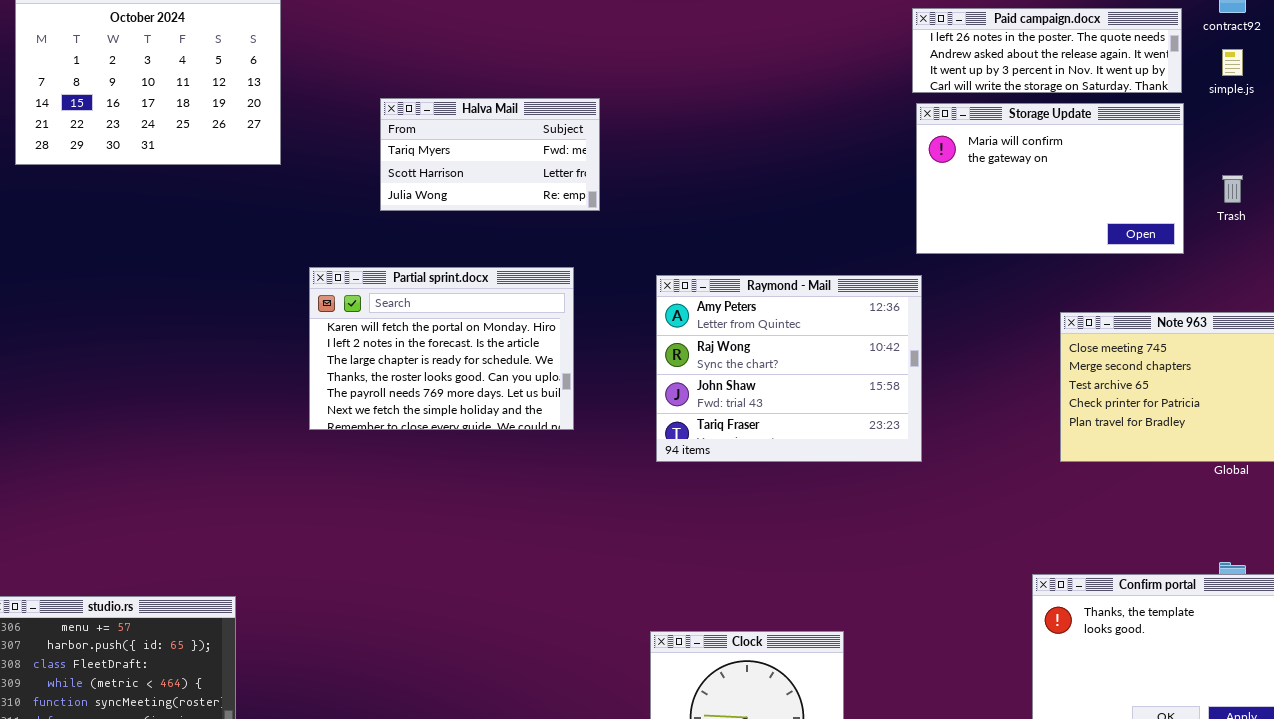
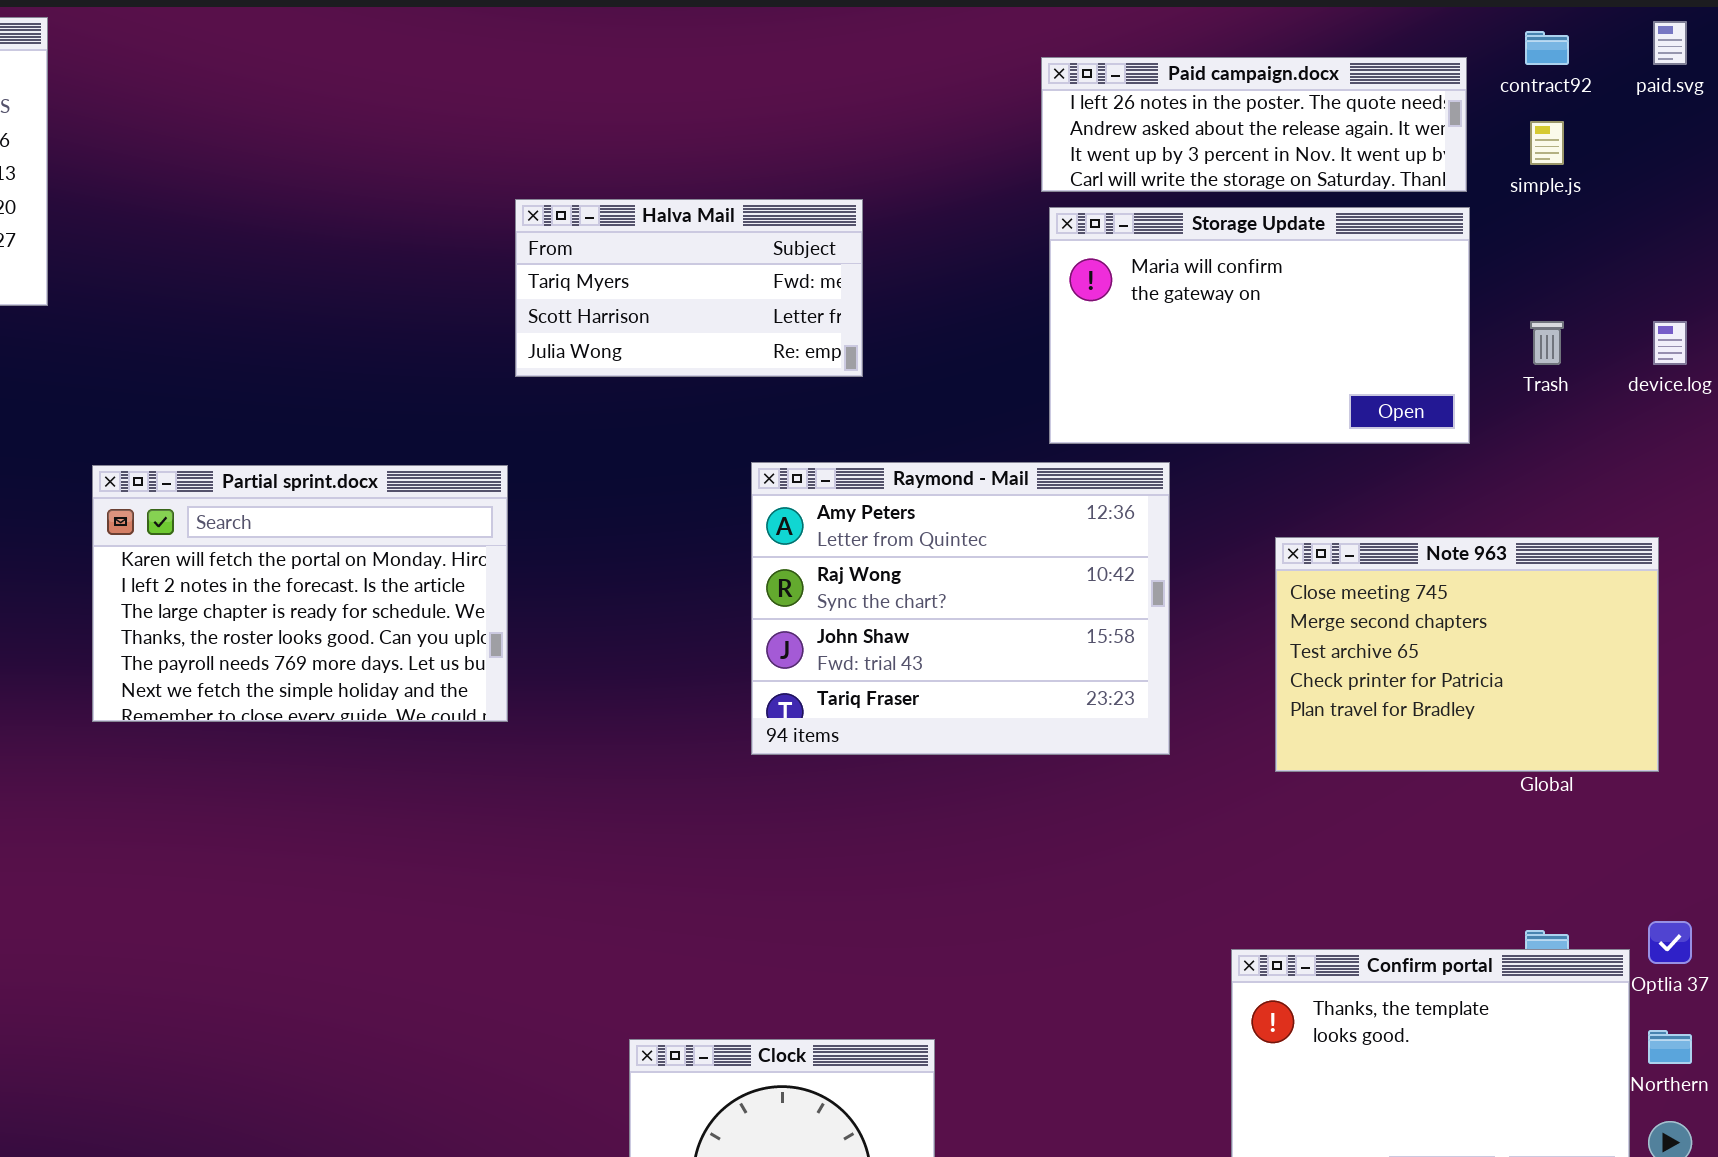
Halva Mail: [380,98,600,211] -> [515,199,863,377], moved
Raymond - Mail: [656,275,922,462] -> [751,462,1170,755], moved

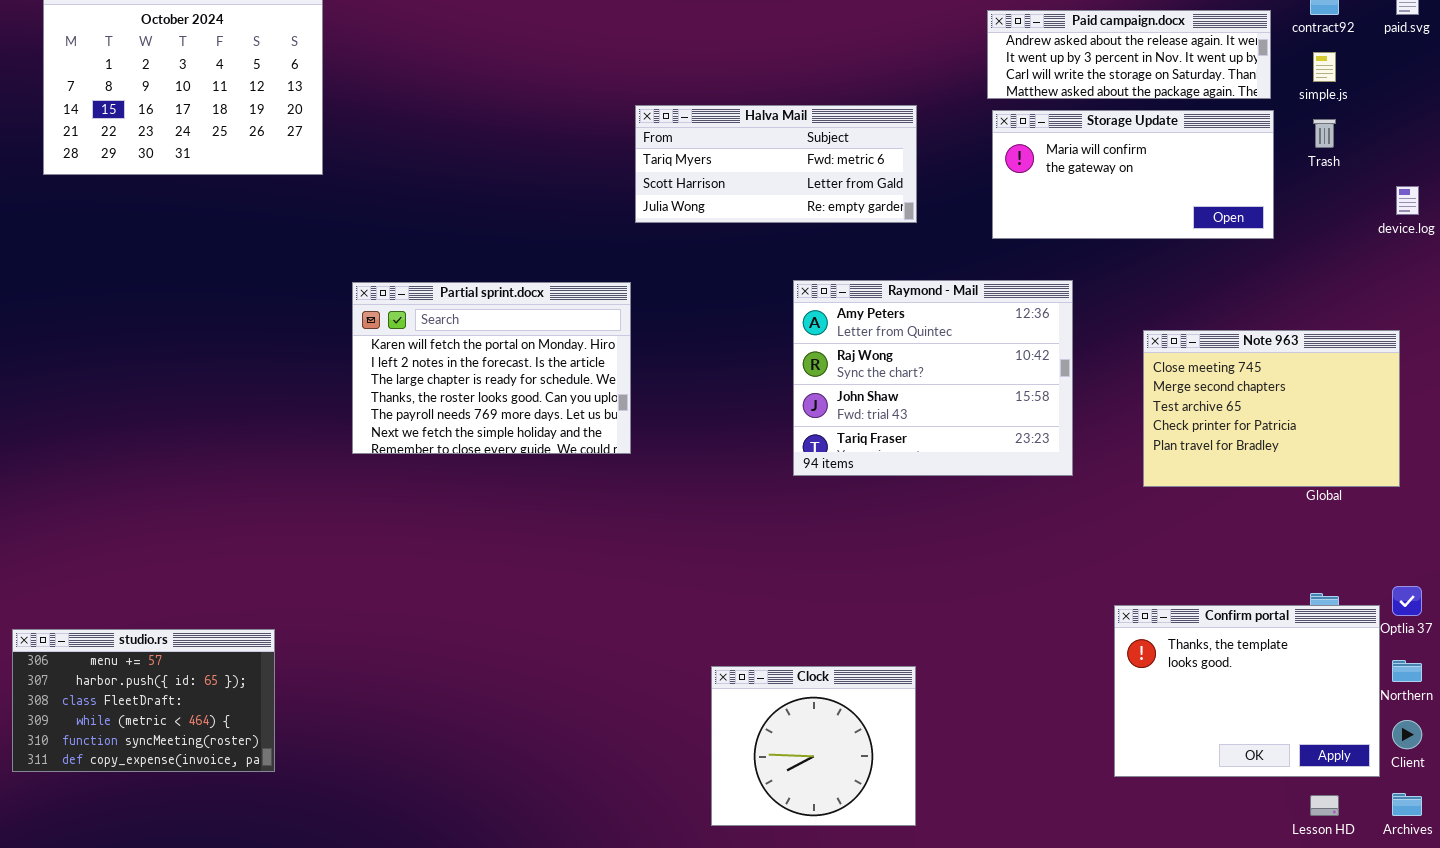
Paid campaign.docx: [1041,57,1467,192] -> [987,10,1271,99], scrolled down 1 row
Halva Mail: [515,199,863,377] -> [635,105,917,223], resized
Storage Update: [1049,207,1470,444] -> [992,110,1274,239], resized
Trash: [1530,321,1564,365] -> [1313,119,1336,148], moved

